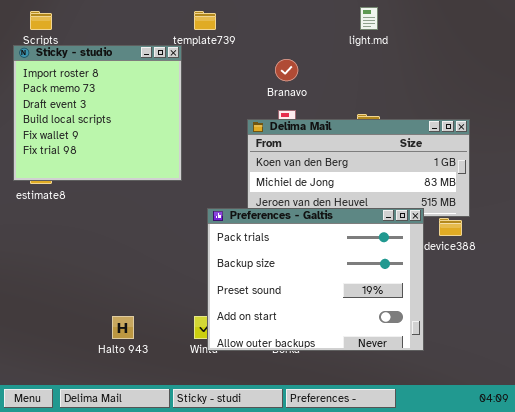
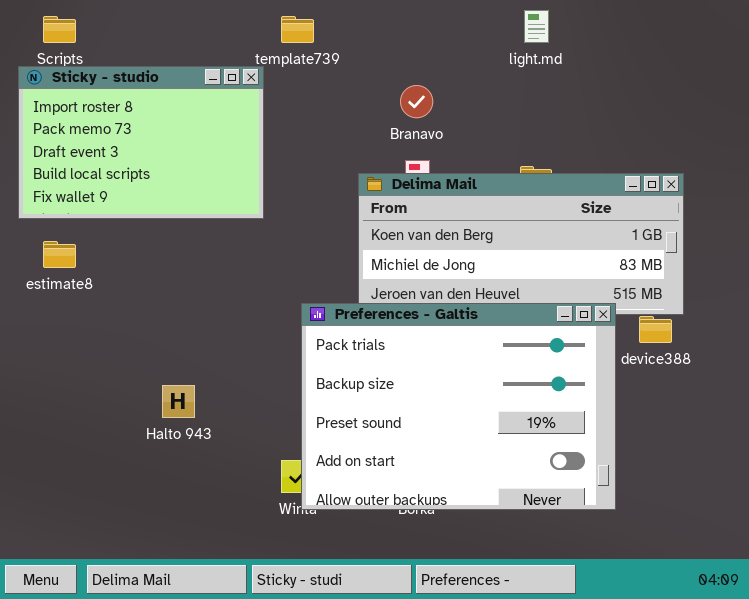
Sticky - studio: [13,45,182,181] -> [18,66,264,219], resized
Halto 943: [112,316,134,339] -> [162,385,195,418], moved

